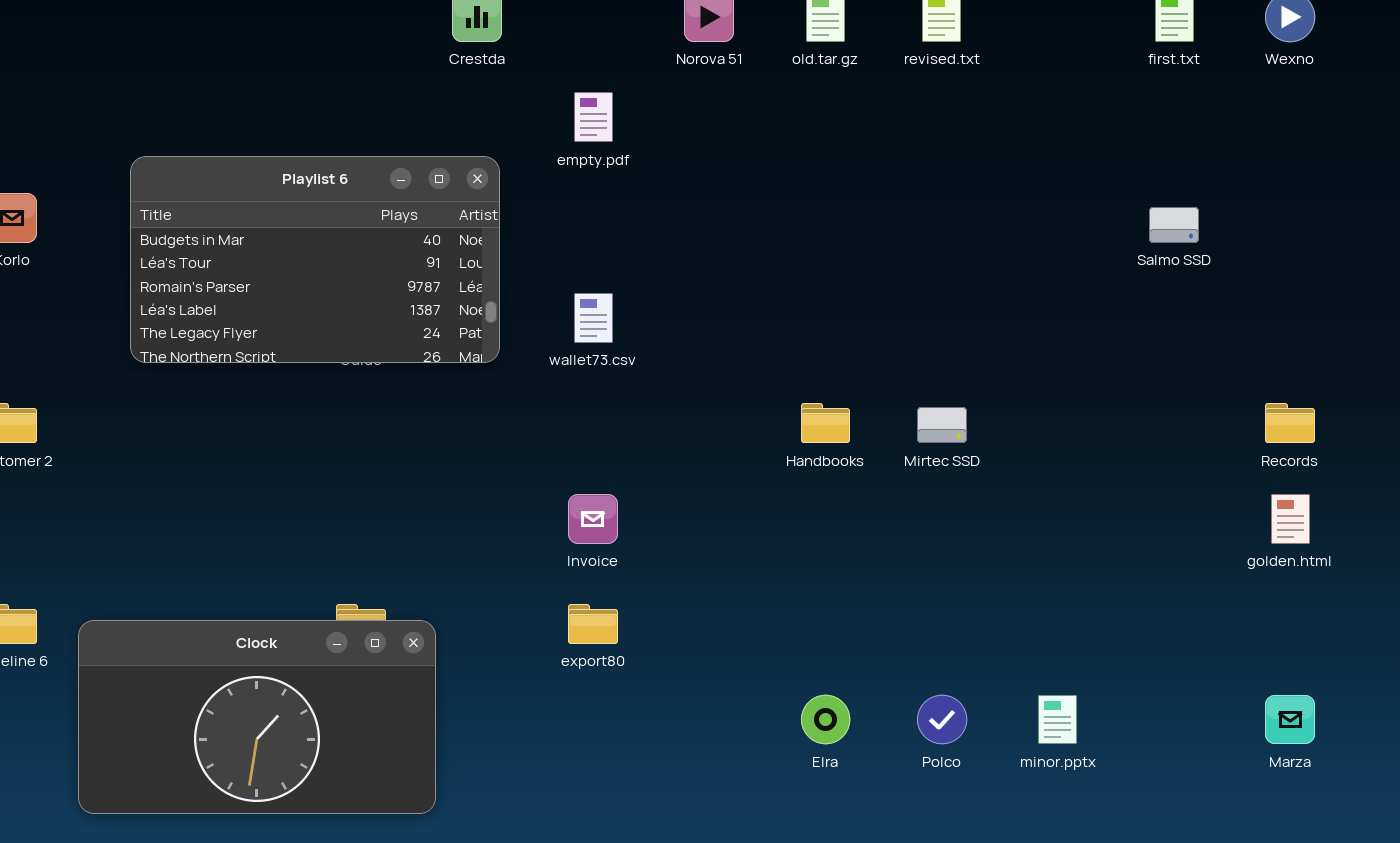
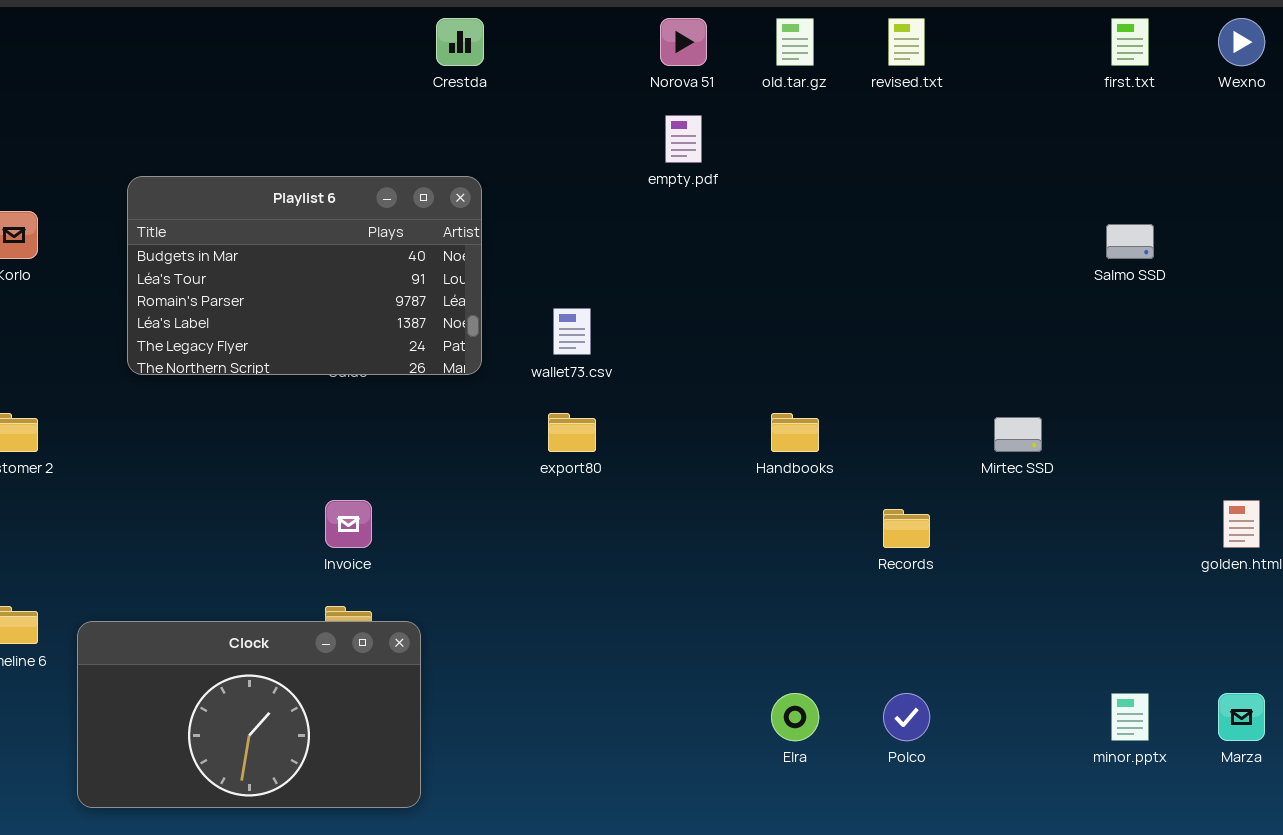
empty.pdf: [574,92,613,142] -> [665,115,702,163], moved
Records: [1265,403,1315,443] -> [883,509,930,548], moved
Mirtec SSD: [917,407,967,443] -> [994,417,1042,452], moved
Invoice: [568,494,618,544] -> [325,500,372,548], moved
export80: [568,604,618,644] -> [548,413,596,452], moved
minor.pptx: [1038,695,1077,744] -> [1111,693,1149,741], moved

